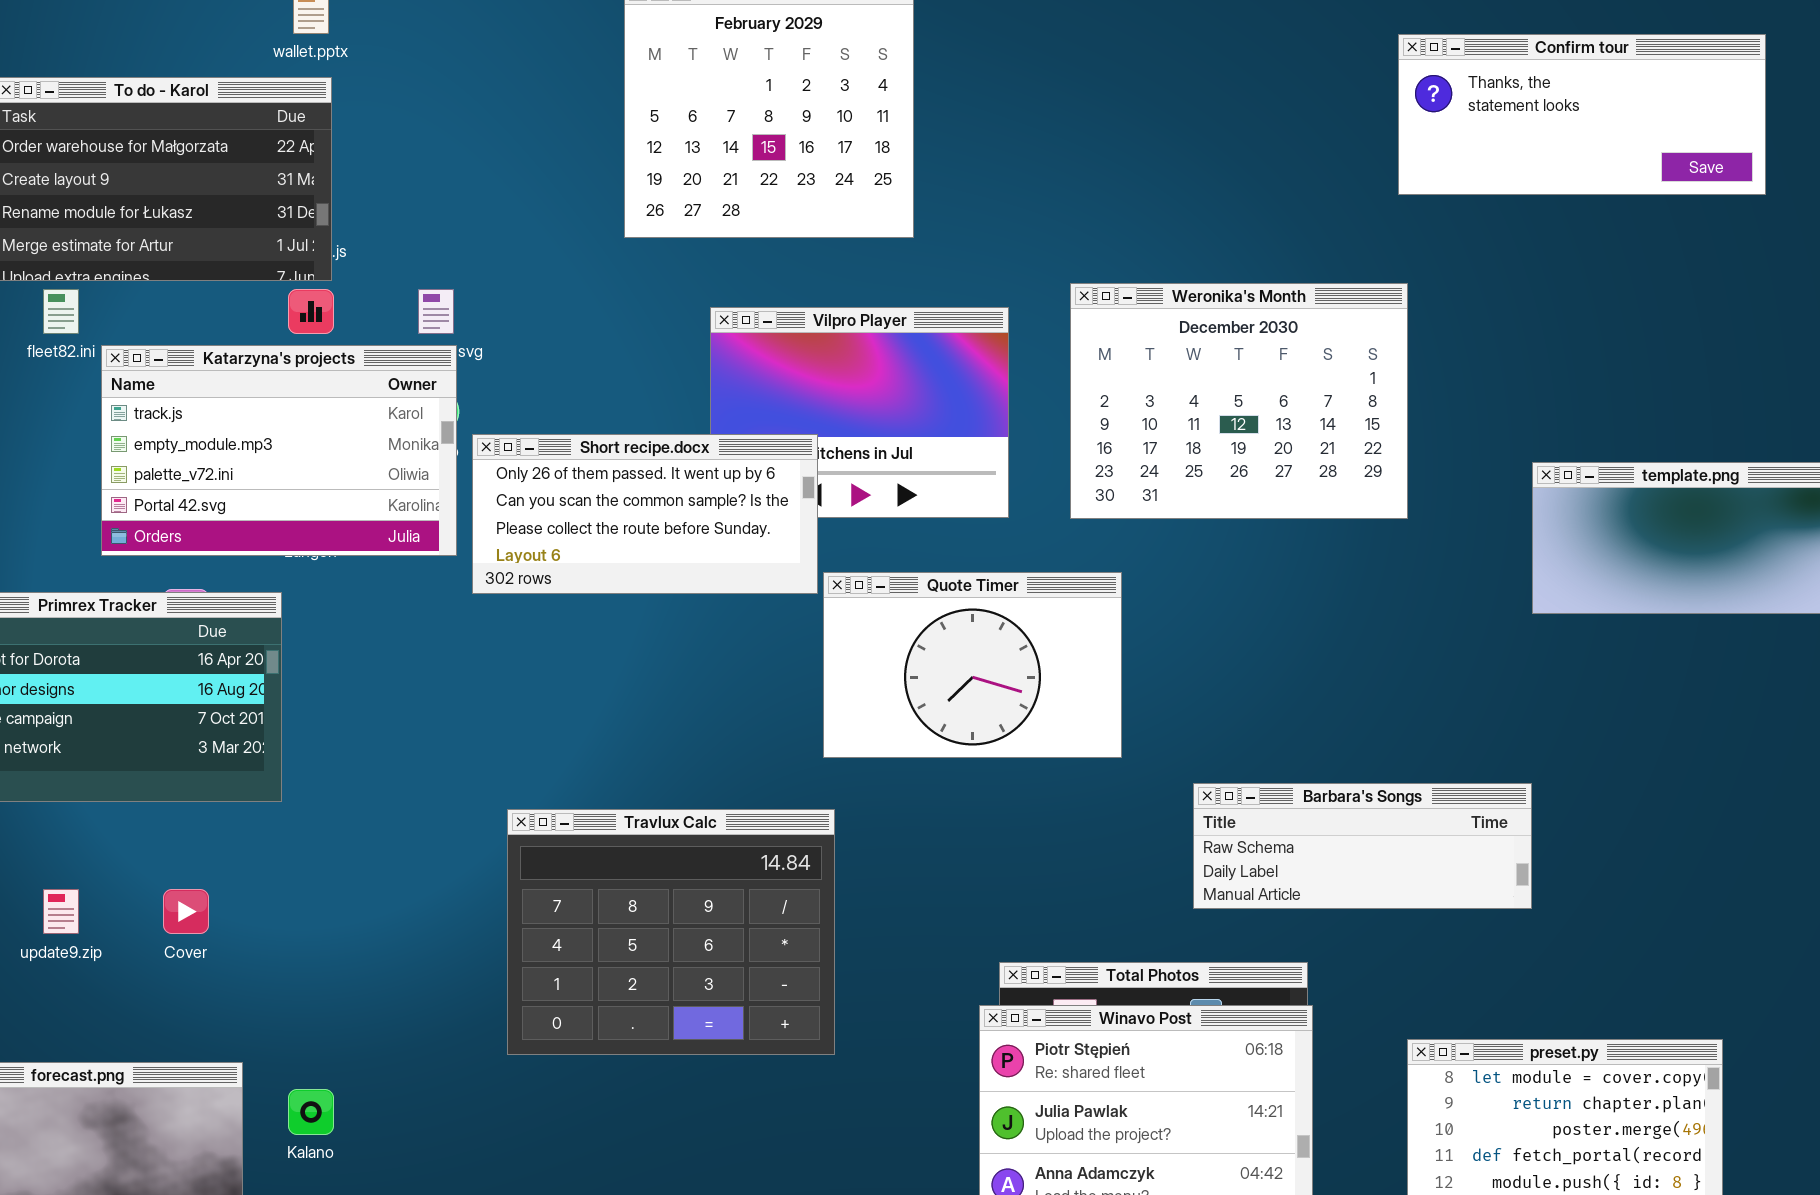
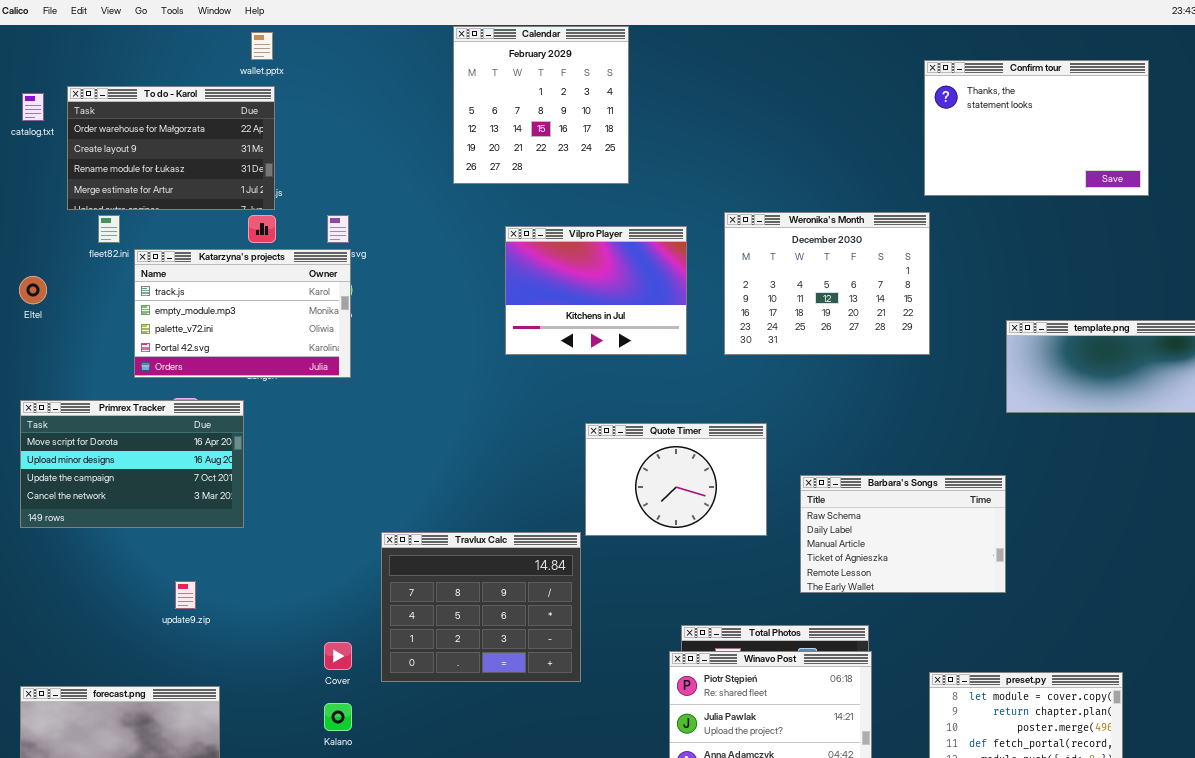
Confirm tour: [1398,34,1766,195] -> [924,60,1149,196], resized
Short recipe.docx: [472,434,818,594] -> none, closed
Quote Timer: [823,572,1122,758] -> [585,423,767,536], moved
Barbara's Songs: [1193,783,1532,909] -> [800,475,1006,593], resized
update9.zip: [43,889,79,934] -> [175,581,196,609], moved
Cover: [163,889,209,934] -> [324,642,352,670], moved
Kalano: [288,1089,334,1135] -> [324,703,352,731], moved

